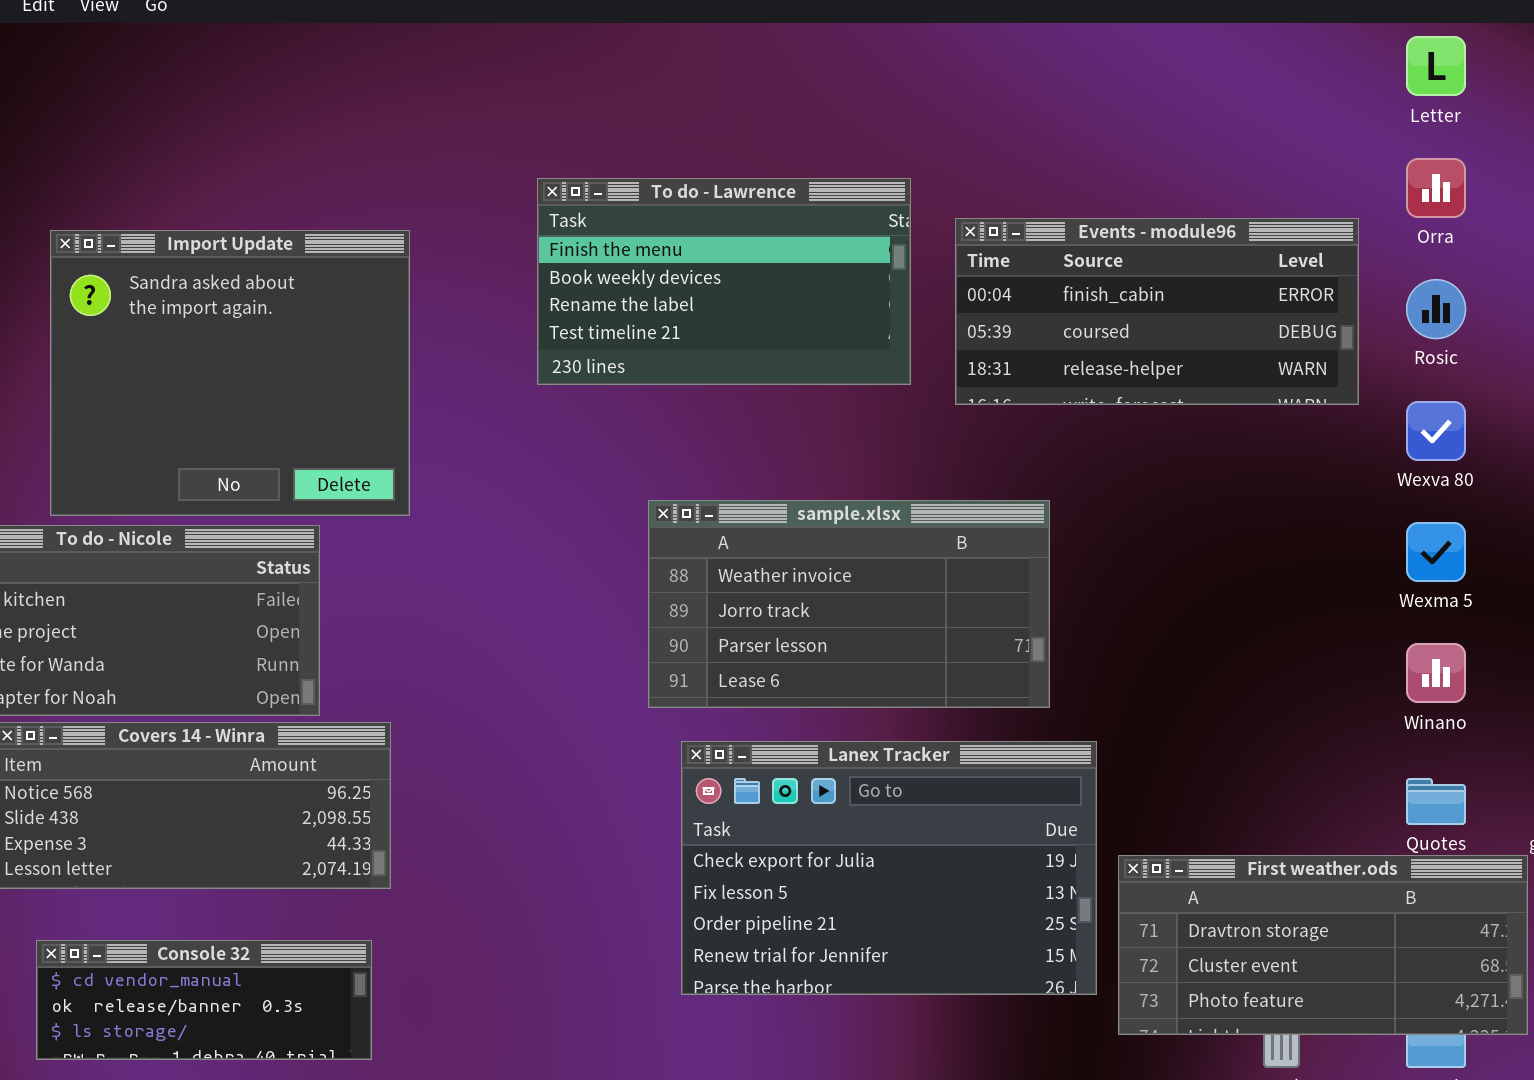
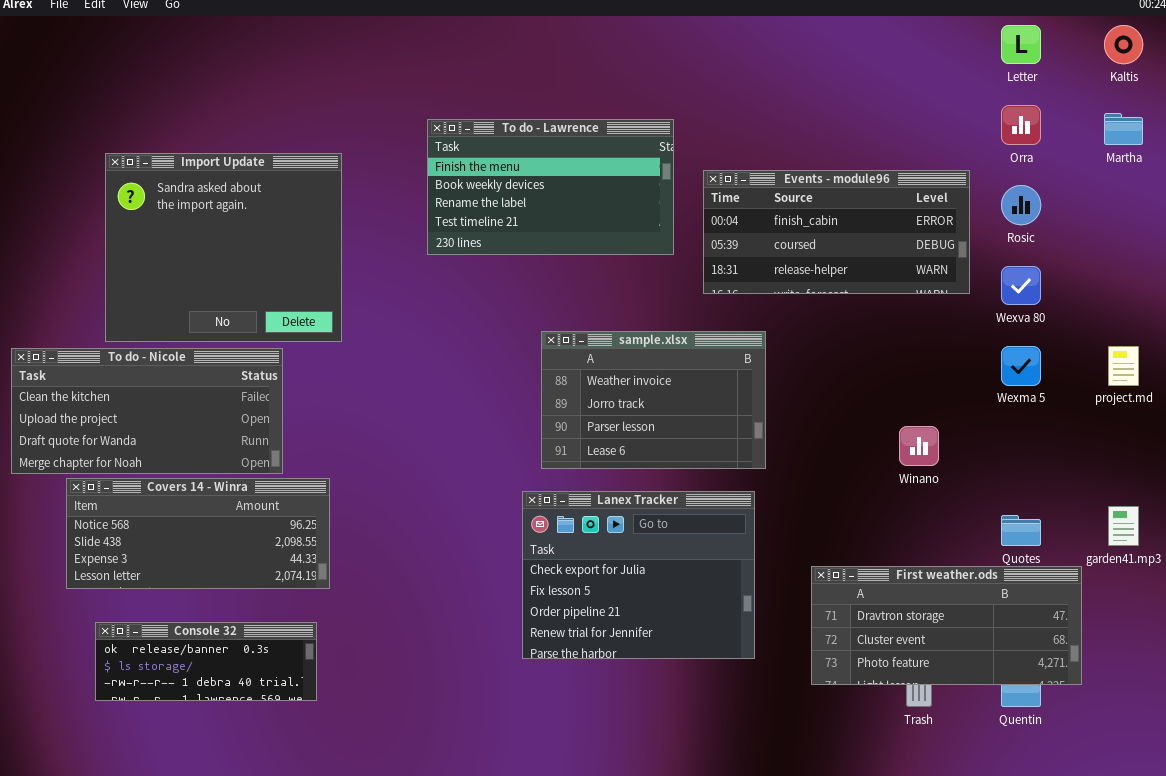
Events - module96: [955,218,1359,405] -> [703,170,970,294], moved
sample.xlsx: [648,500,1050,708] -> [541,331,766,469], resized
Winano: [1406,643,1466,703] -> [899,426,939,466], moved
Lanex Tracker: [681,741,1097,995] -> [522,491,755,659], resized
Console 32: [36,940,372,1060] -> [95,622,317,701], scrolled down 1 row

